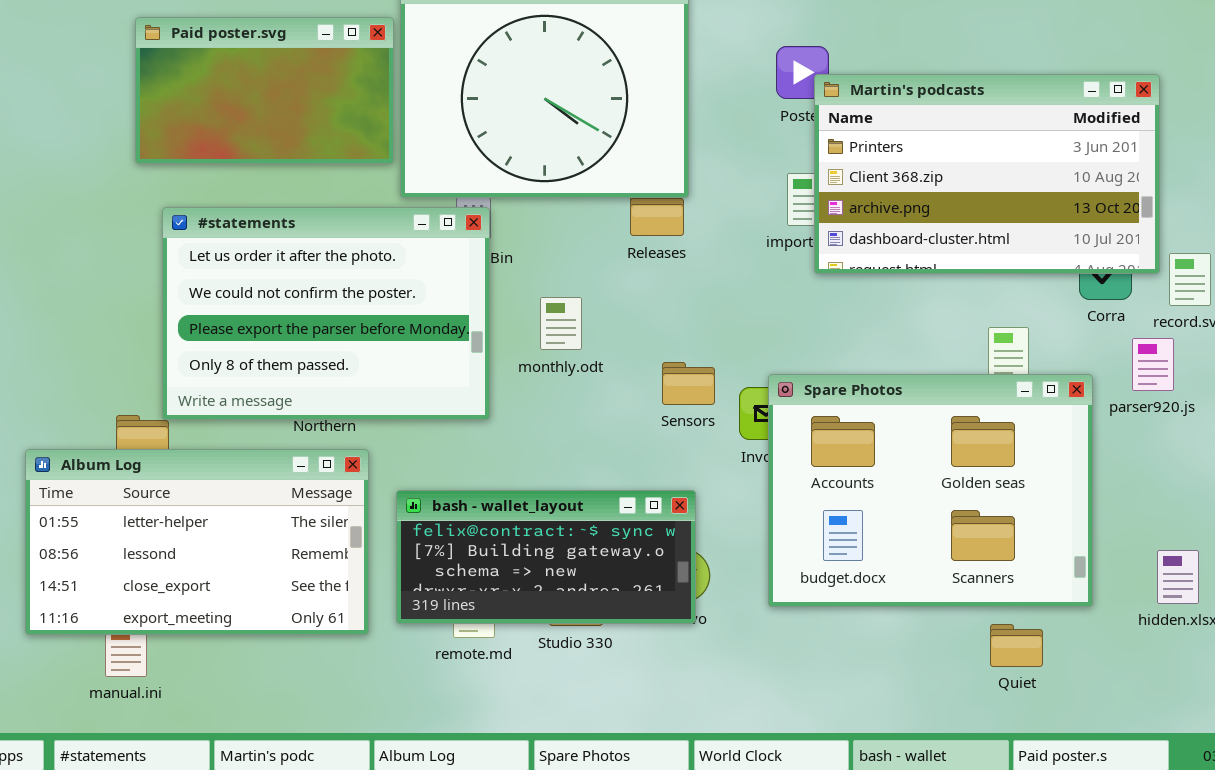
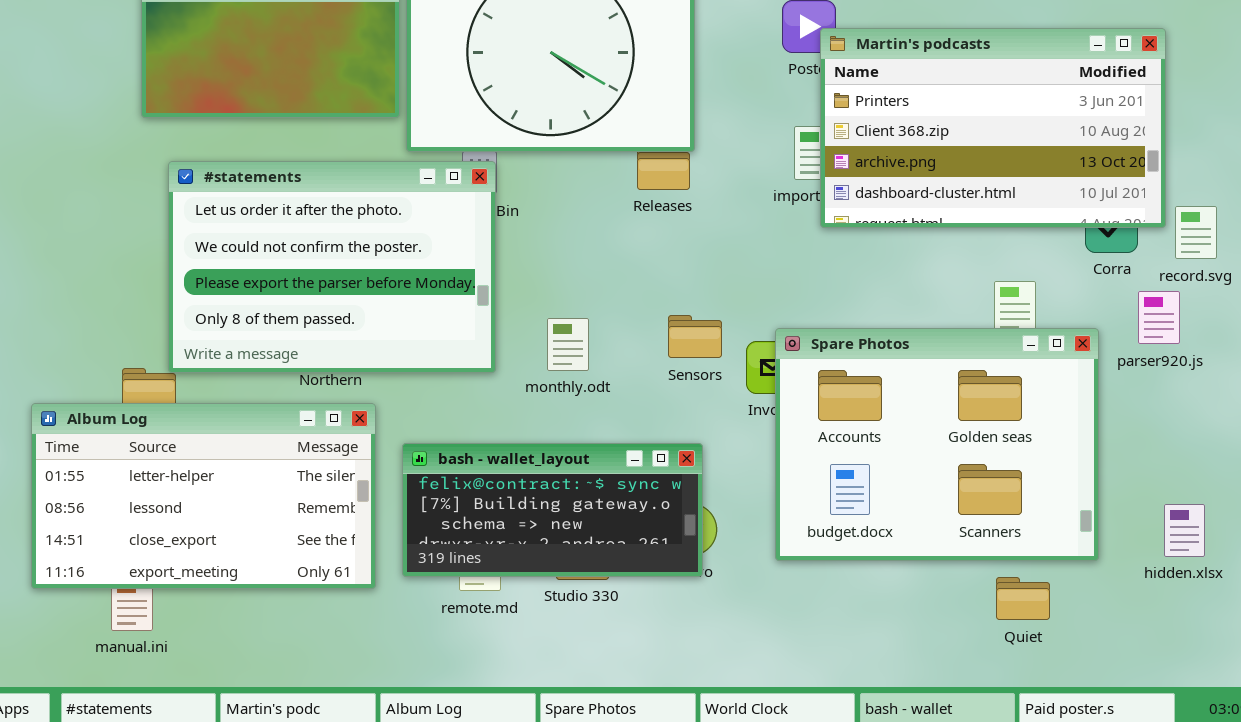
monthly.odt: [540,297,582,350] -> [547,318,589,371], moved

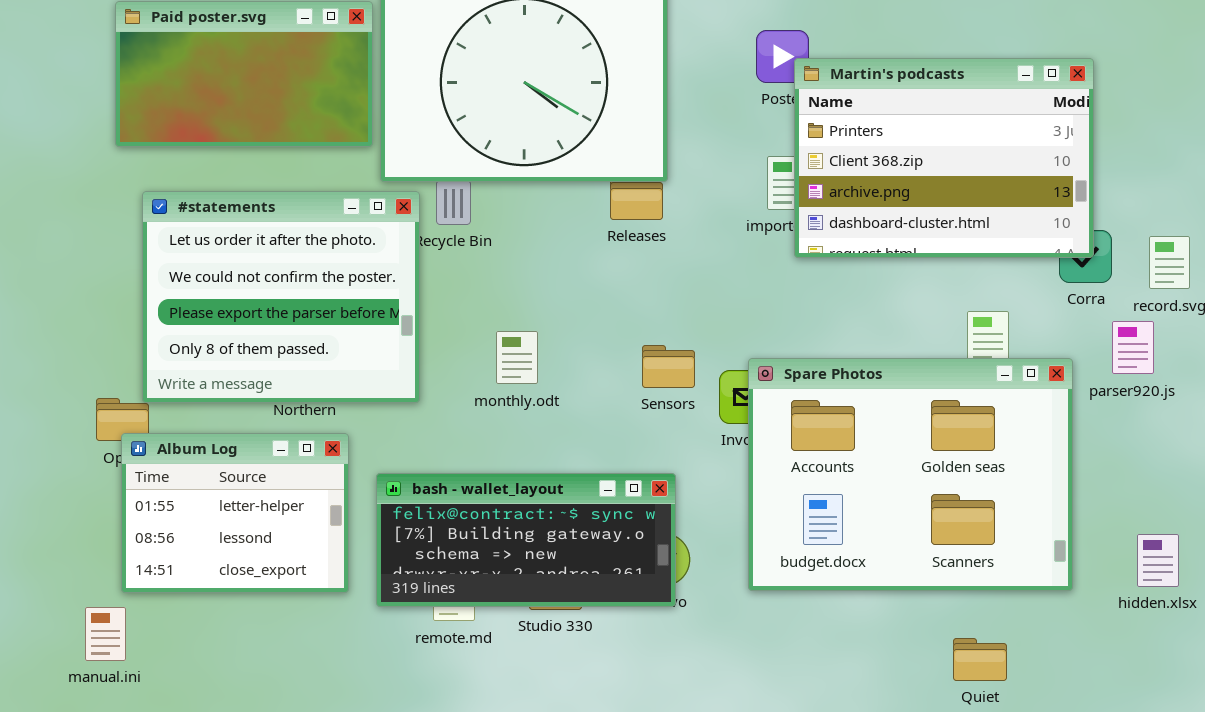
Martin's podcasts: [820,28,1166,228] -> [794,58,1094,258], resized
#statements: [168,161,496,373] -> [142,191,420,403], resized
monthly.odt: [547,318,589,371] -> [496,331,538,384], moved
Album Log: [31,403,376,589] -> [121,433,349,593], resized
Quiet: [996,577,1050,620] -> [953,638,1007,681], moved

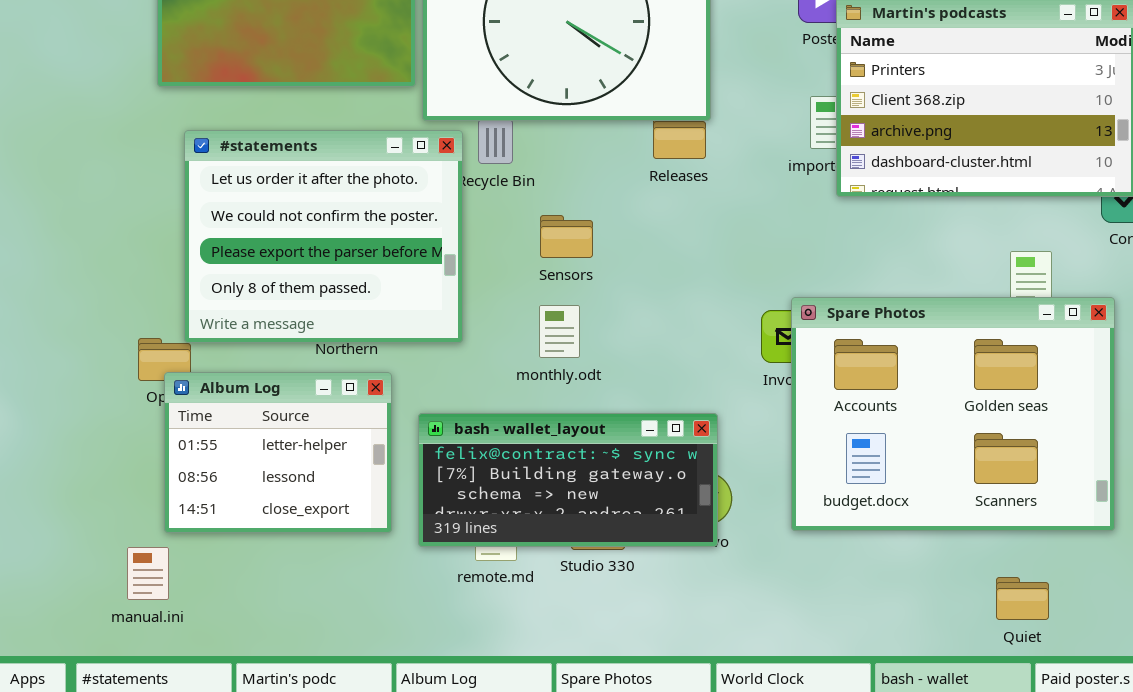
monthly.odt: [496,331,538,384] -> [539,305,580,358], moved
Sensors: [642,345,695,388] -> [540,215,593,258], moved

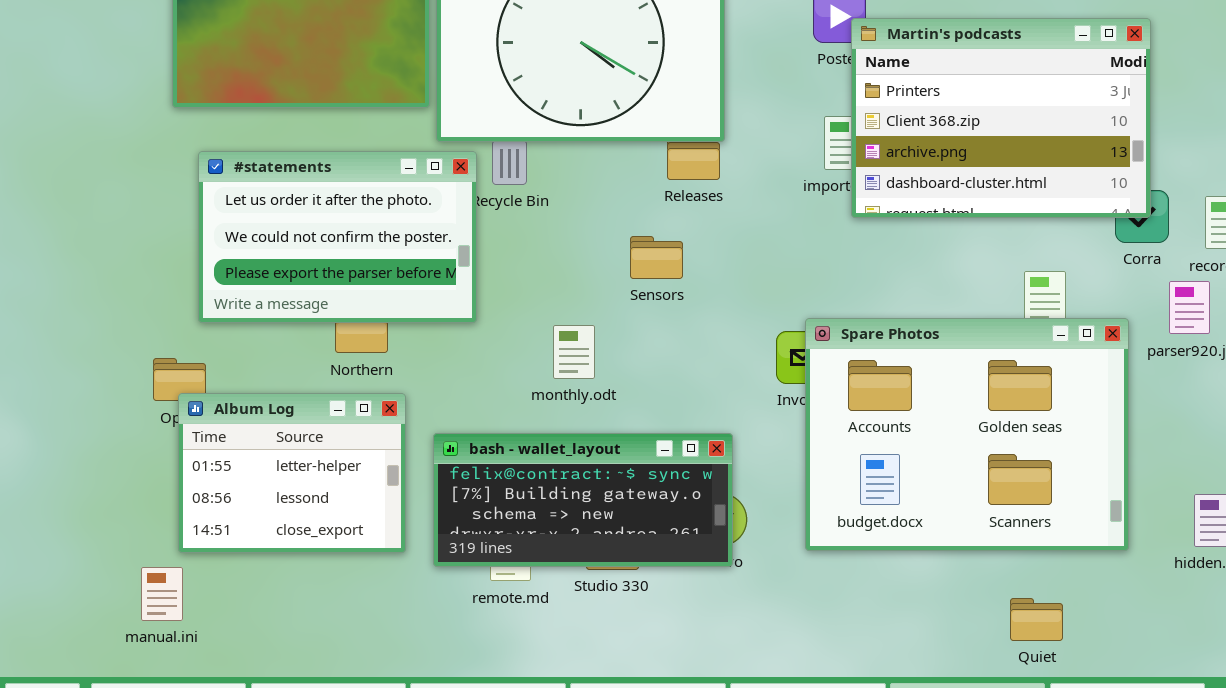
#statements: [184,130,463,343] -> [198,151,477,323], resized
Sensors: [540,215,593,258] -> [630,236,683,279], moved

